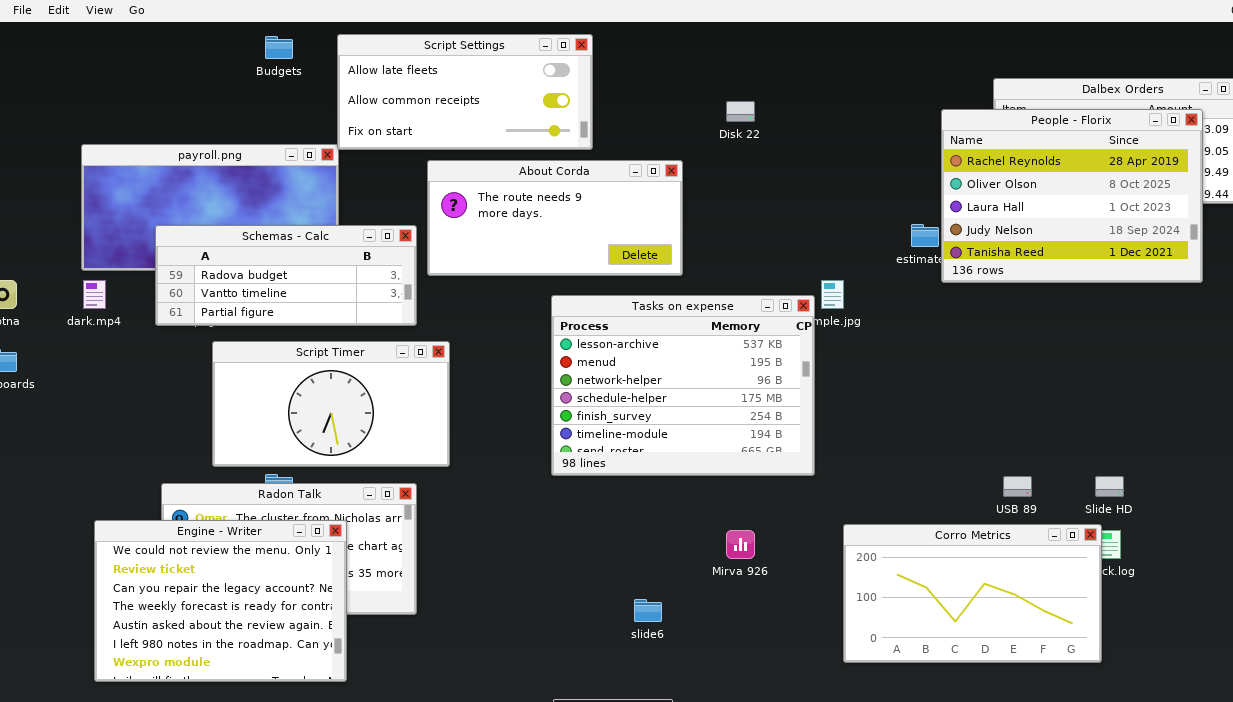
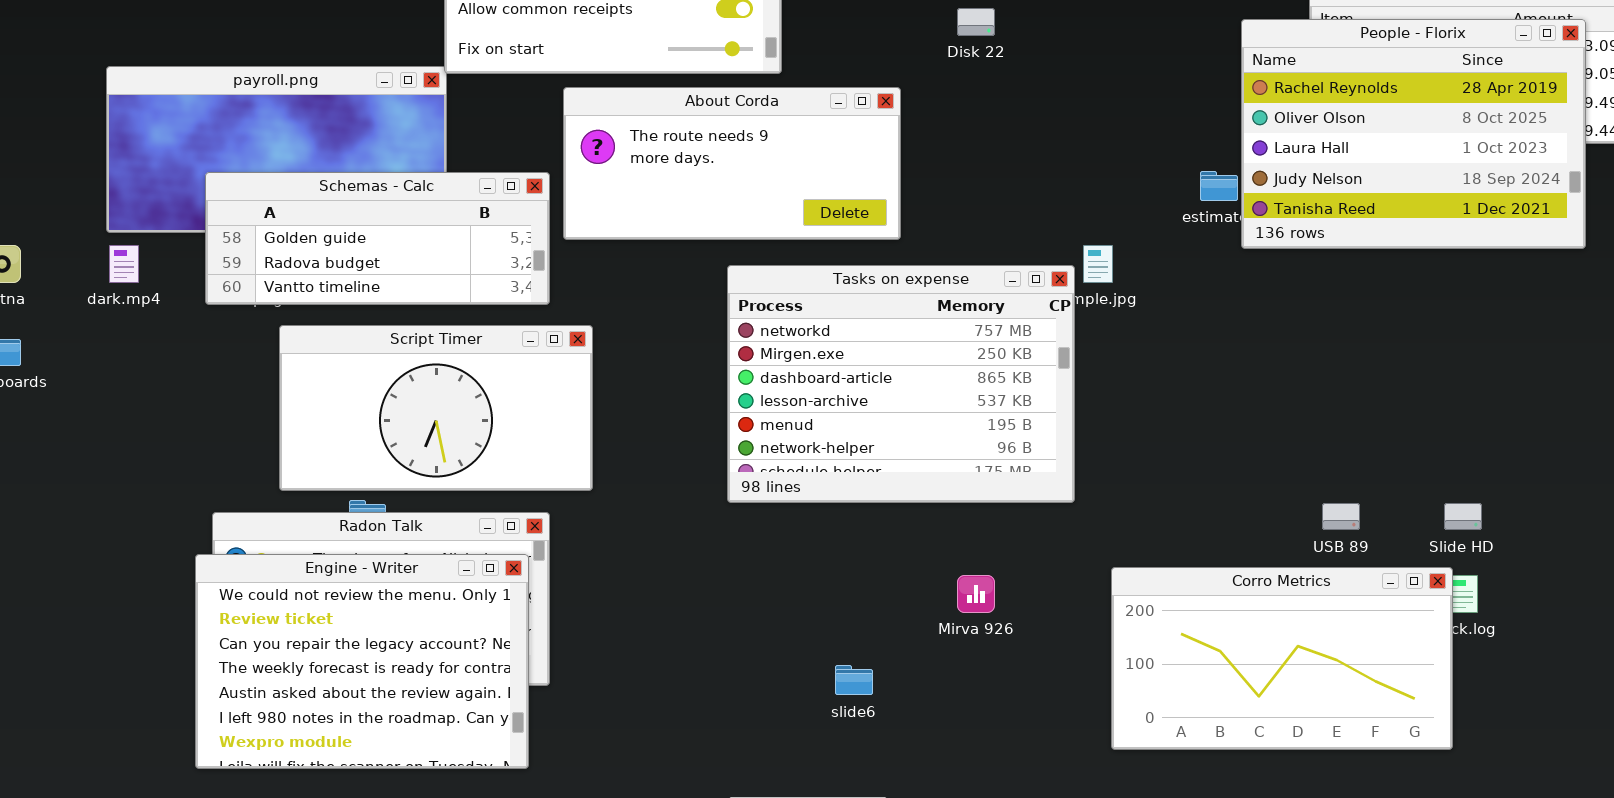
Schemas - Calc: [155,225,417,326] -> [205,172,550,305], scrolled up 1 row
Tasks on expense: [551,295,815,476] -> [727,265,1075,503], scrolled up 3 rows
Engine - Writer: [94,520,347,682] -> [195,554,529,769], moved

